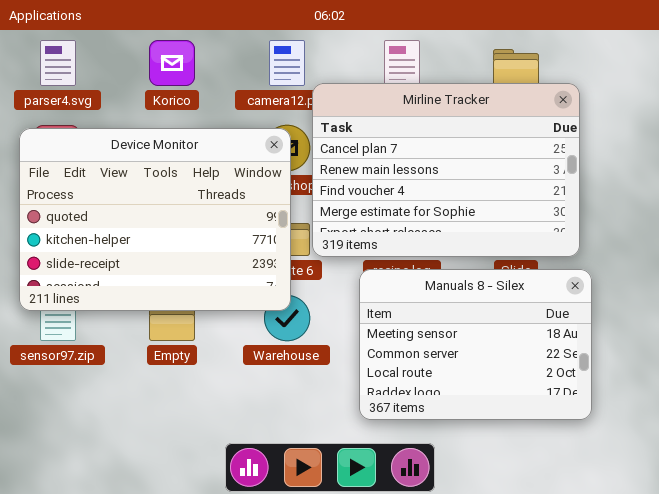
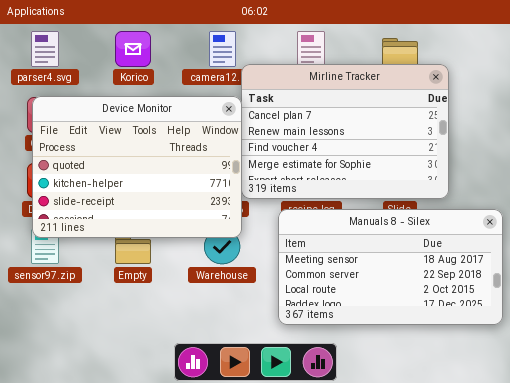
Device Monitor: [19,128,291,311] -> [32,96,242,238], moved
Manuals 8 - Silex: [359,269,592,420] -> [278,209,503,325], resized

